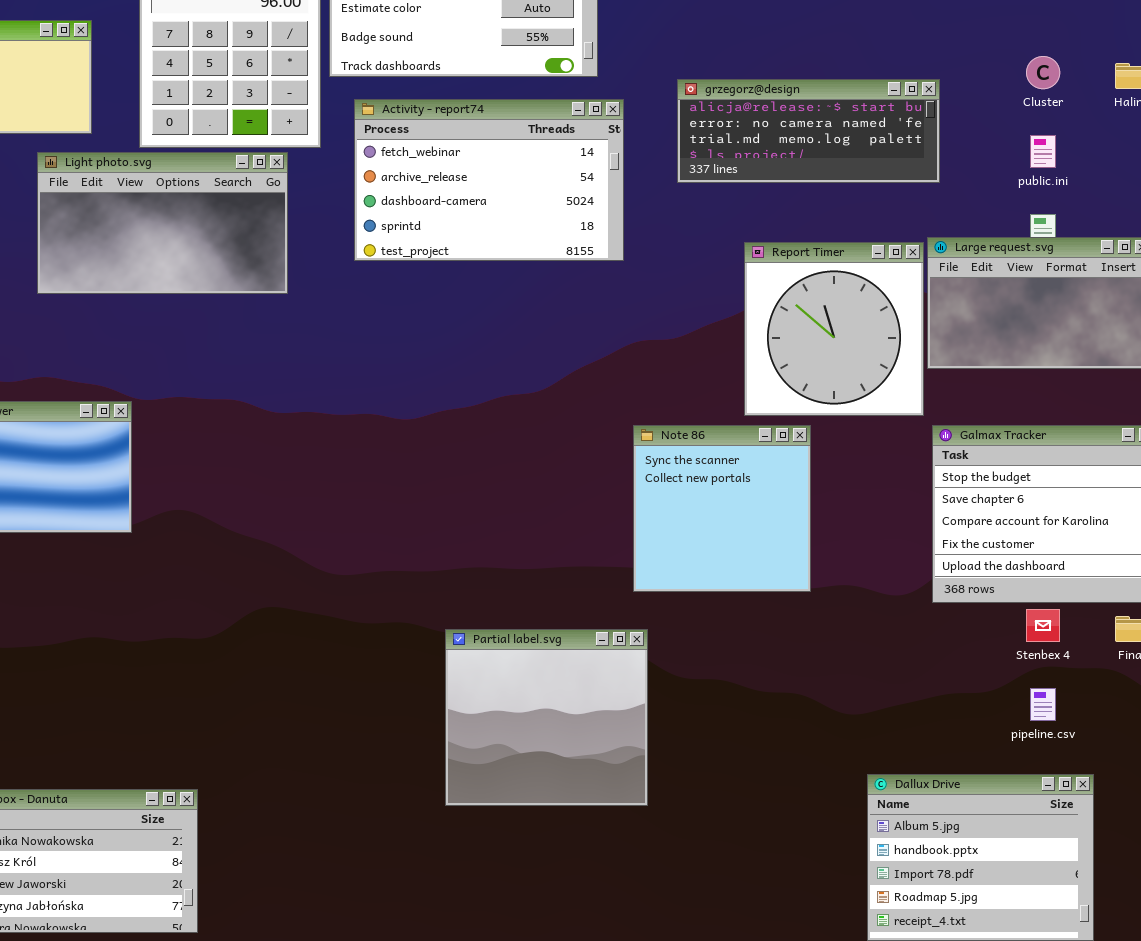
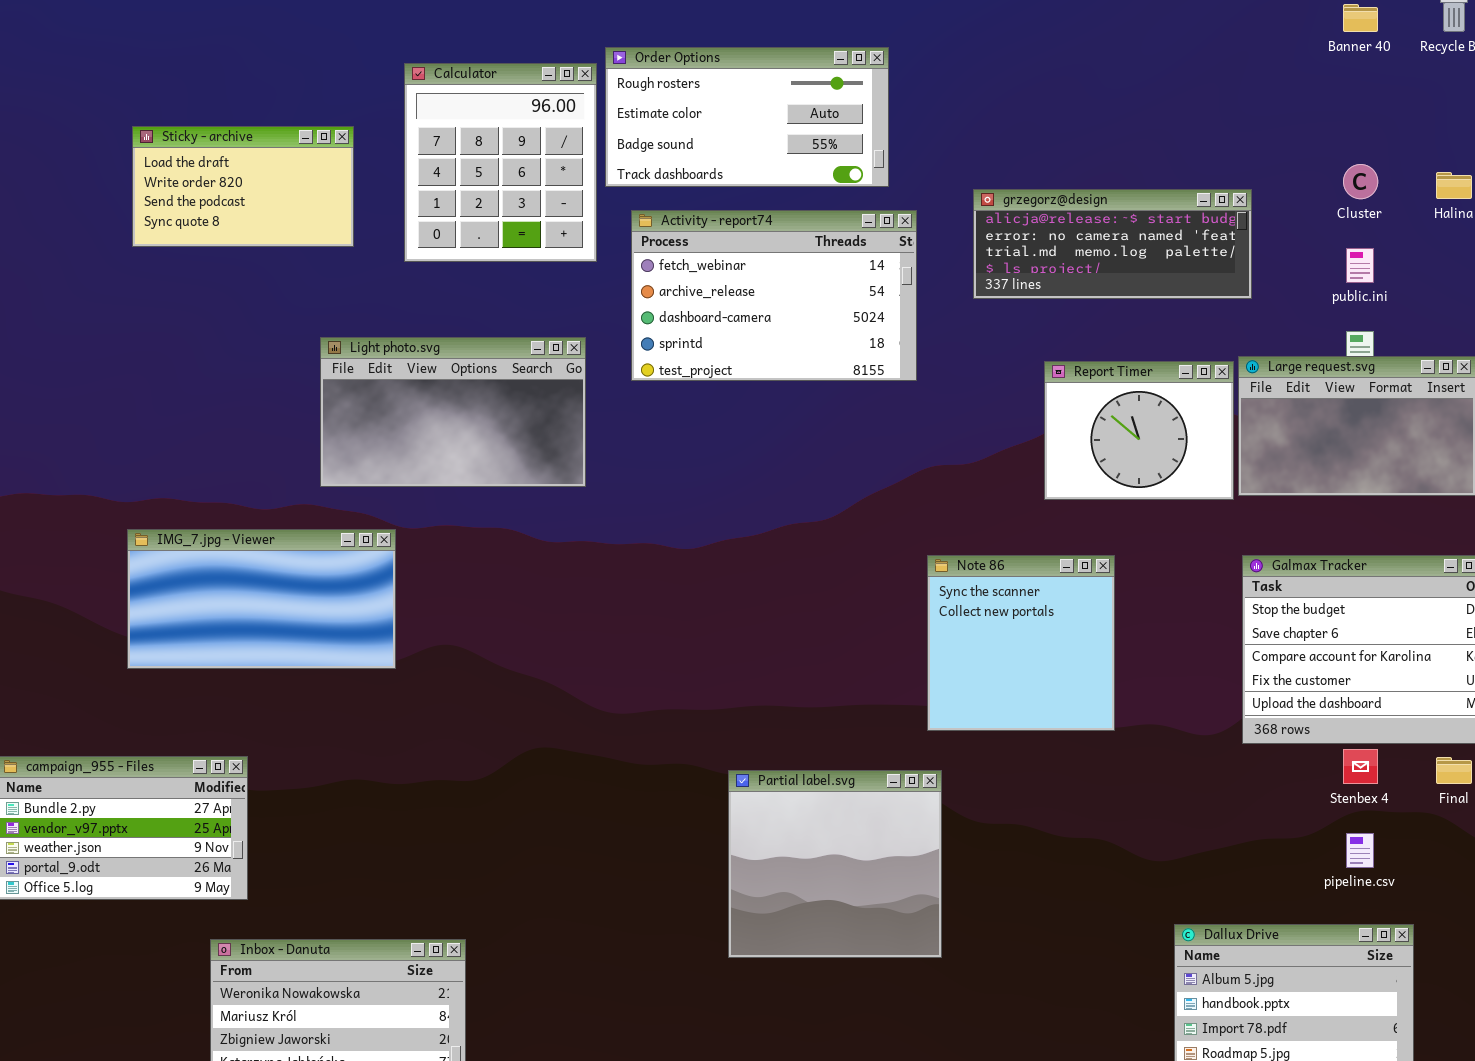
Light photo.svg: [37,152,288,294] -> [320,337,586,487], moved
Report Timer: [744,242,924,416] -> [1044,361,1234,500], resized

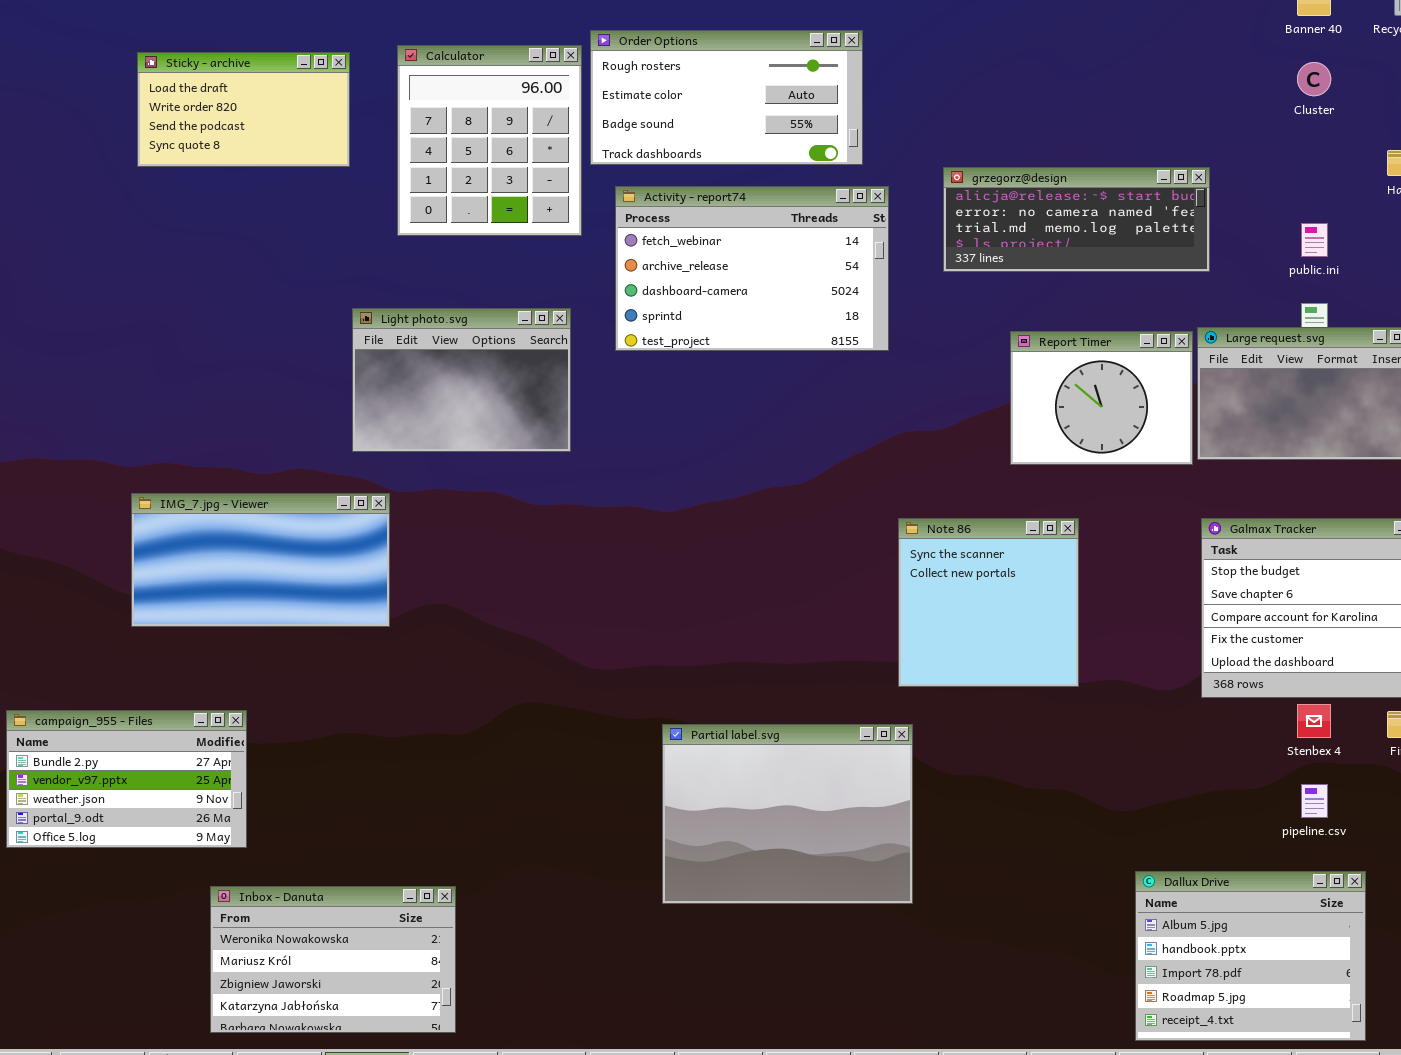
Sticky - archive: [132,126,354,247] -> [137,52,350,167], moved
Cluster: [1343,164,1378,199] -> [1297,62,1331,96], moved
Light photo.svg: [320,337,586,487] -> [352,308,571,452], resized
Partial label.svg: [728,770,942,958] -> [662,724,913,904], resized

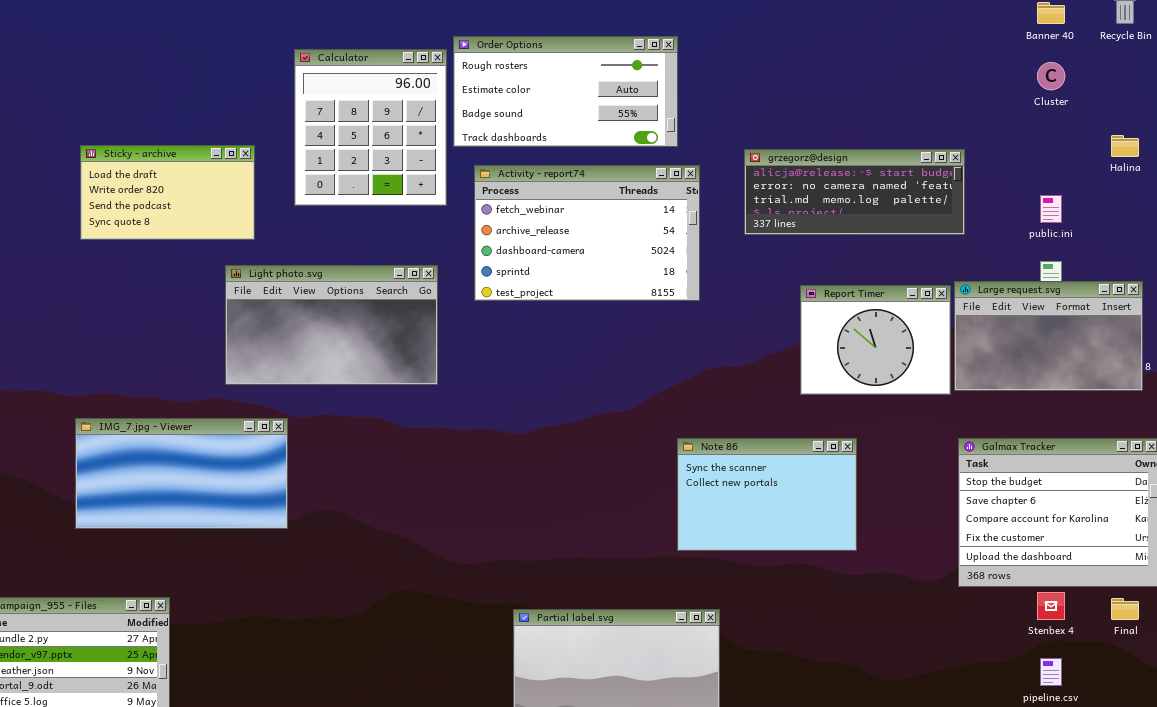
Sticky - archive: [137,52,350,167] -> [80,145,255,240], moved
Light photo.svg: [352,308,571,452] -> [225,265,438,385], resized
Note 86: [898,518,1079,687] -> [677,438,857,551], resized

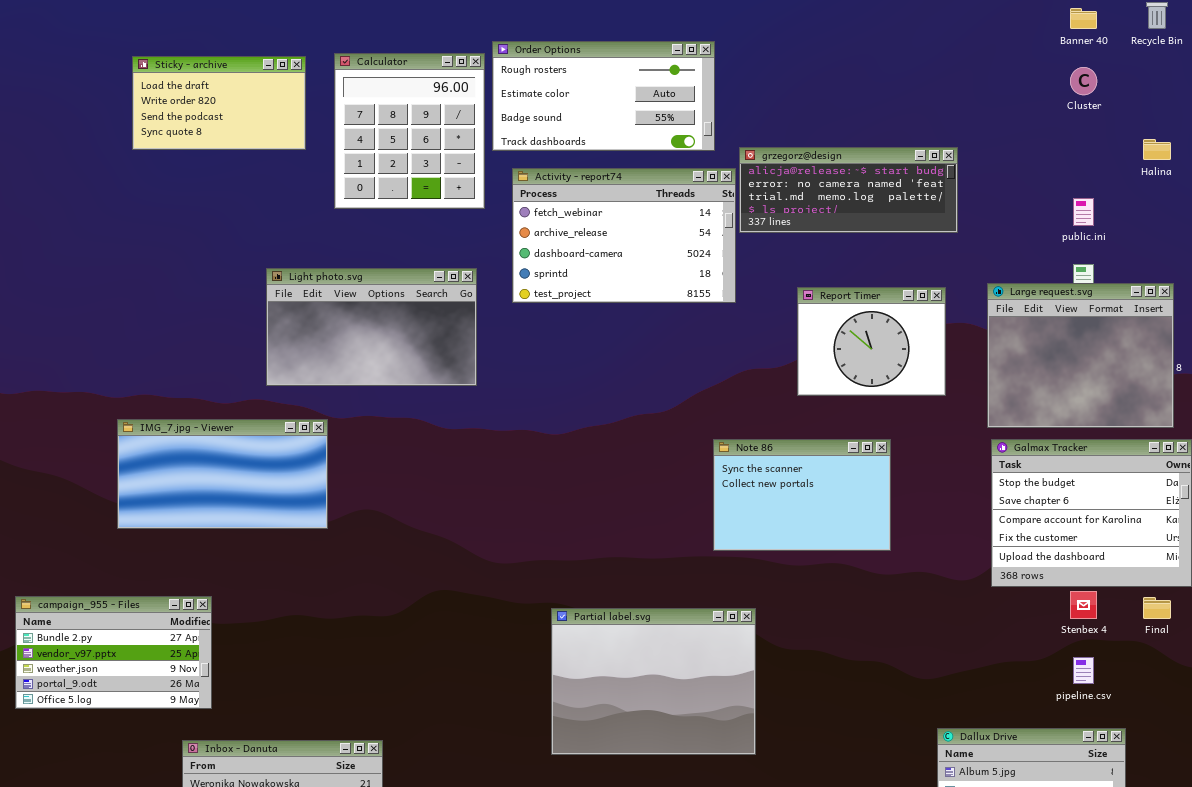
Sticky - archive: [80,145,255,240] -> [132,56,306,150], moved
grzegorz@design: [744,149,965,235] -> [739,147,958,233], moved
Large request.svg: [954,281,1143,391] -> [987,283,1174,428], resized
Report Timer: [800,285,951,395] -> [797,287,946,396], moved

